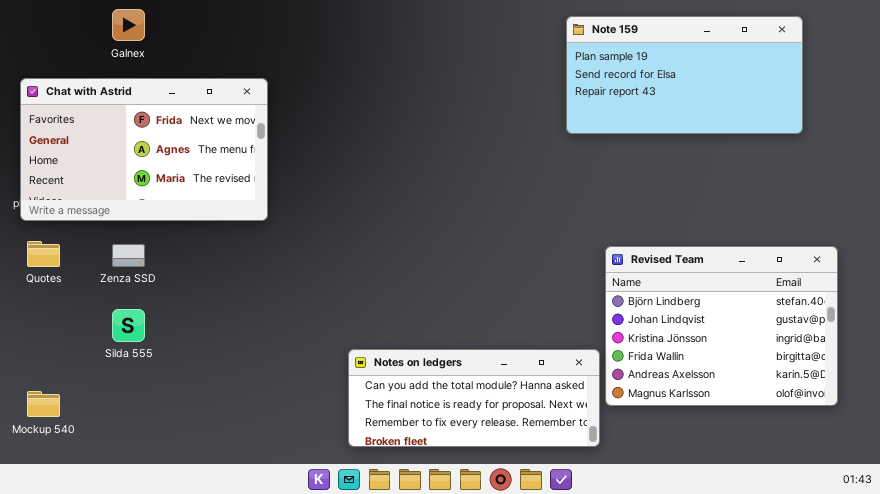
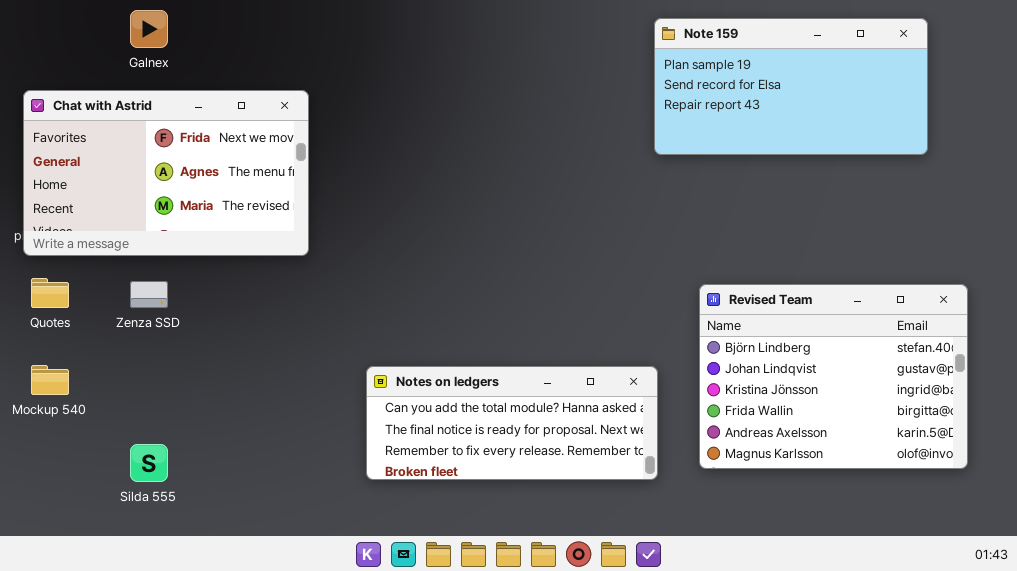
Silda 555: [112,309,145,342] -> [130,444,168,482], moved
Notes on ledgers: [348,349,600,447] -> [366,366,658,480], moved
Mockup 540: [27,391,60,417] -> [31,365,69,395], moved

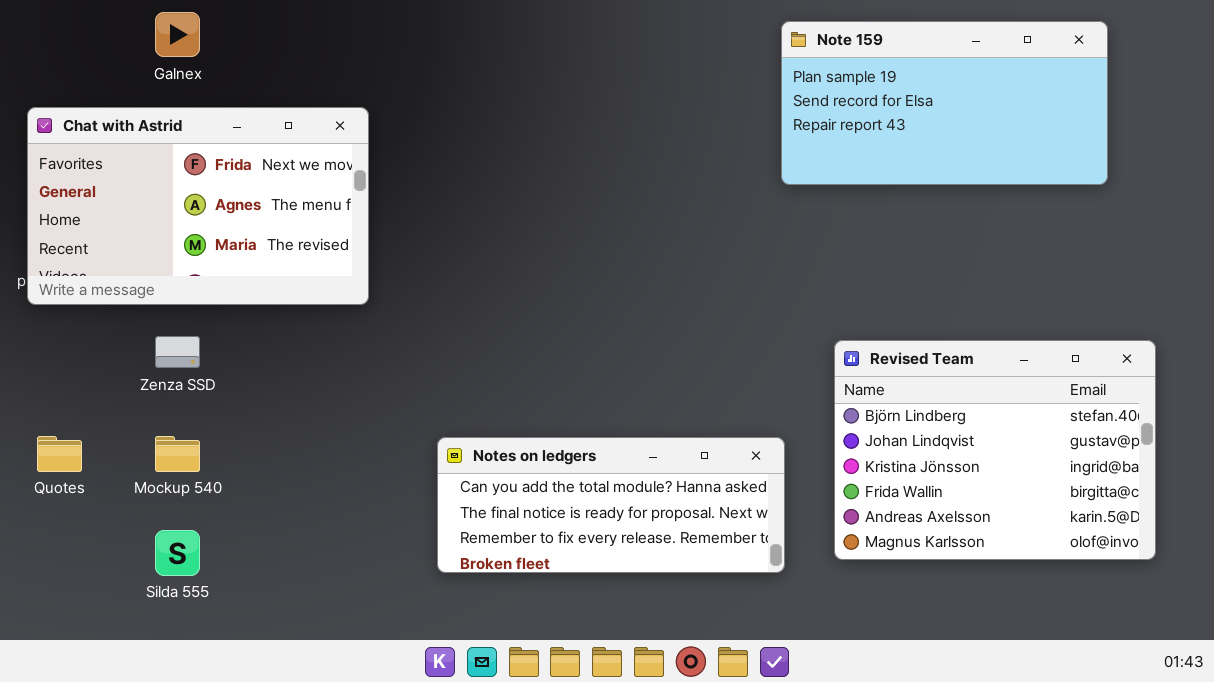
Quotes: [31,278,69,308] -> [37,436,82,472], moved
Mockup 540: [31,365,69,395] -> [155,436,200,472], moved

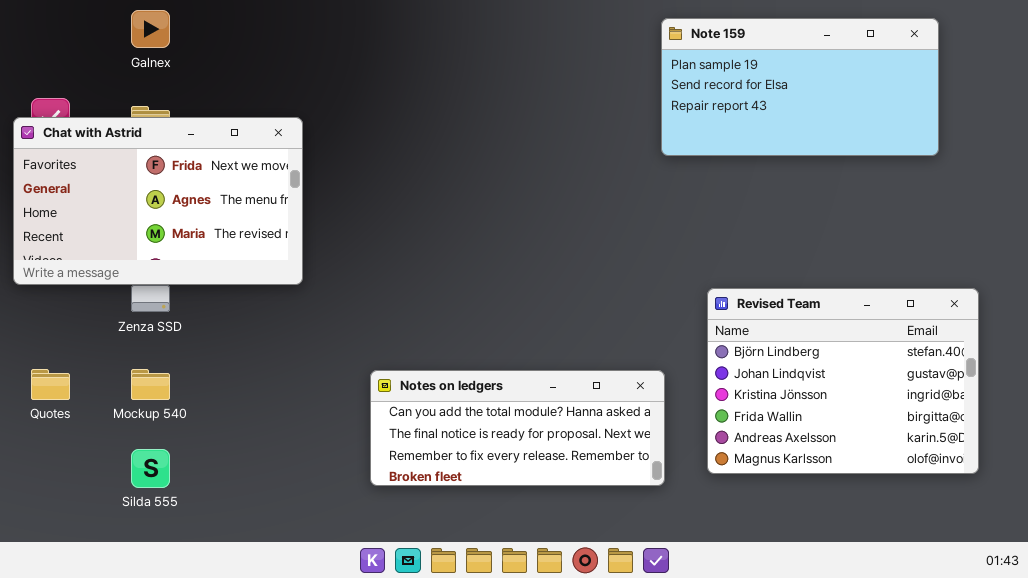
Chat with Astrid: [27,107,369,305] -> [13,117,303,285], moved

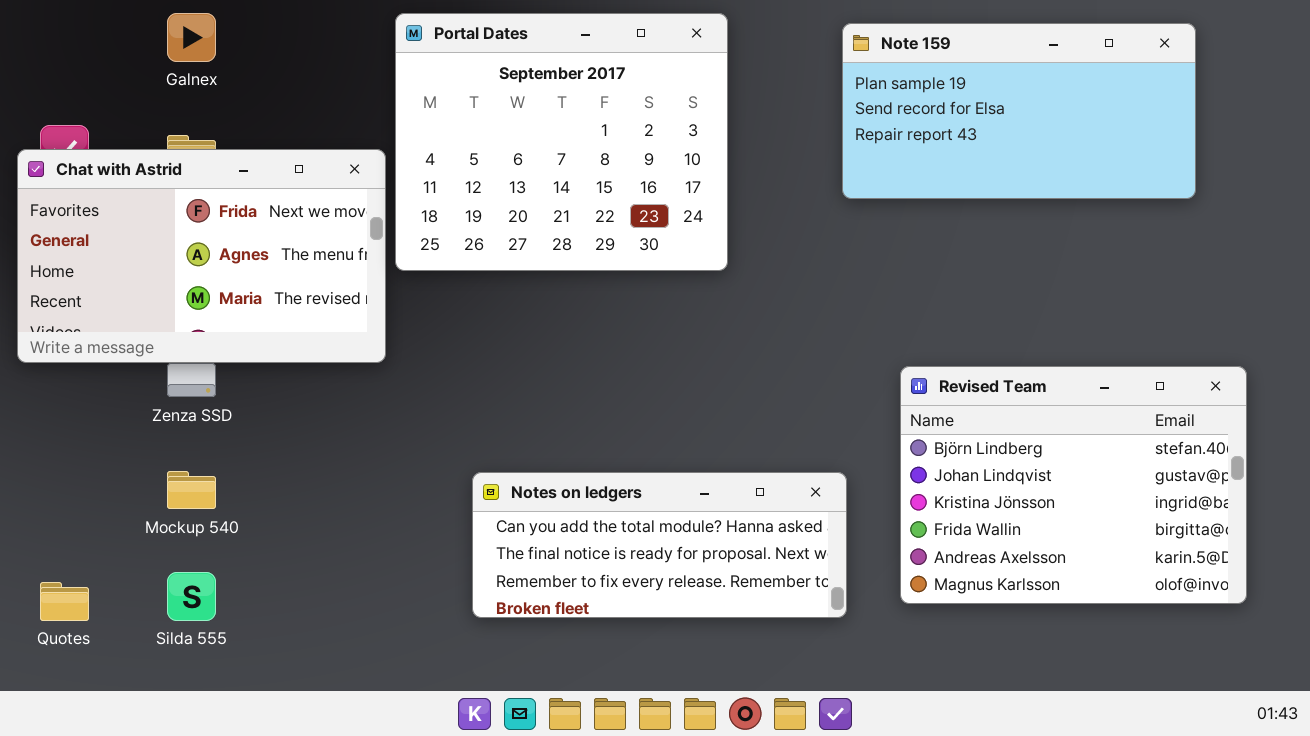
Portal Dates: none -> [395,13,728,271], opened
Quotes: [31,369,70,400] -> [40,582,89,621], moved

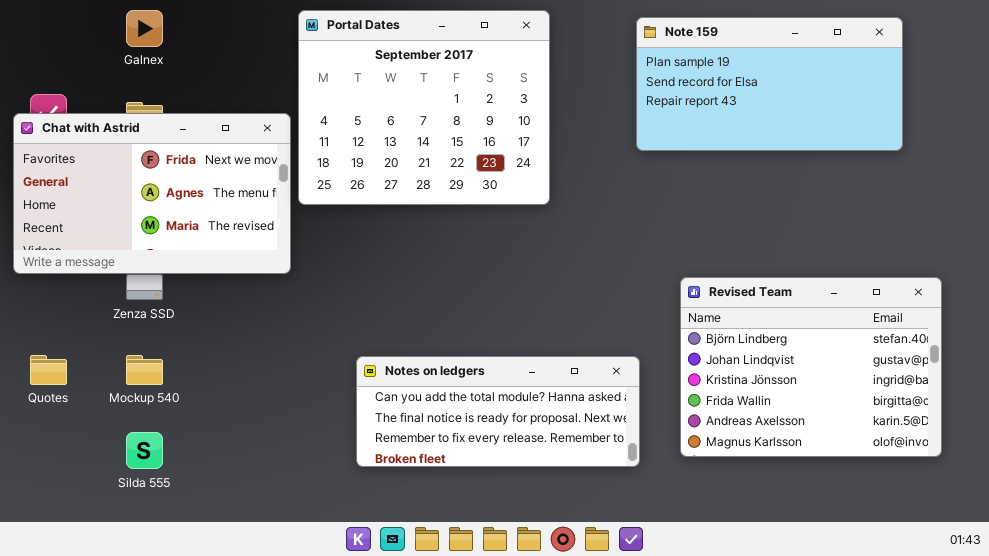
Quotes: [40,582,89,621] -> [30,355,67,385], moved

